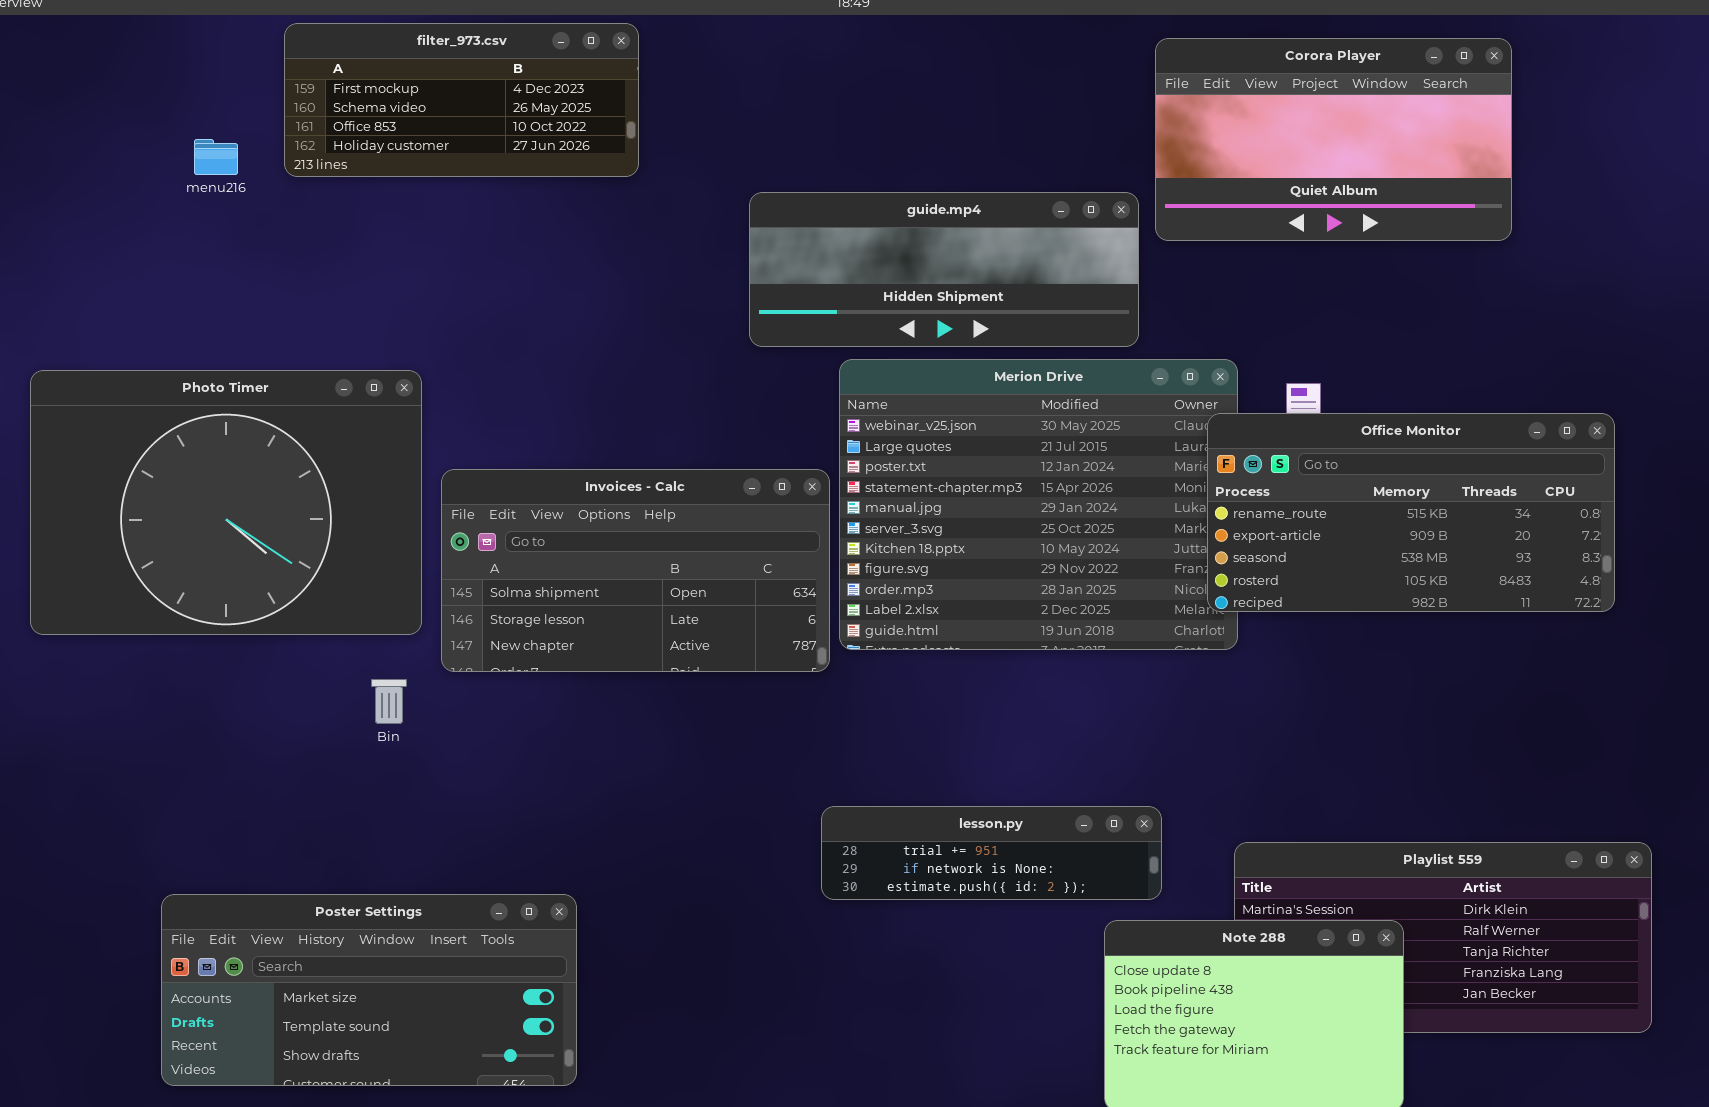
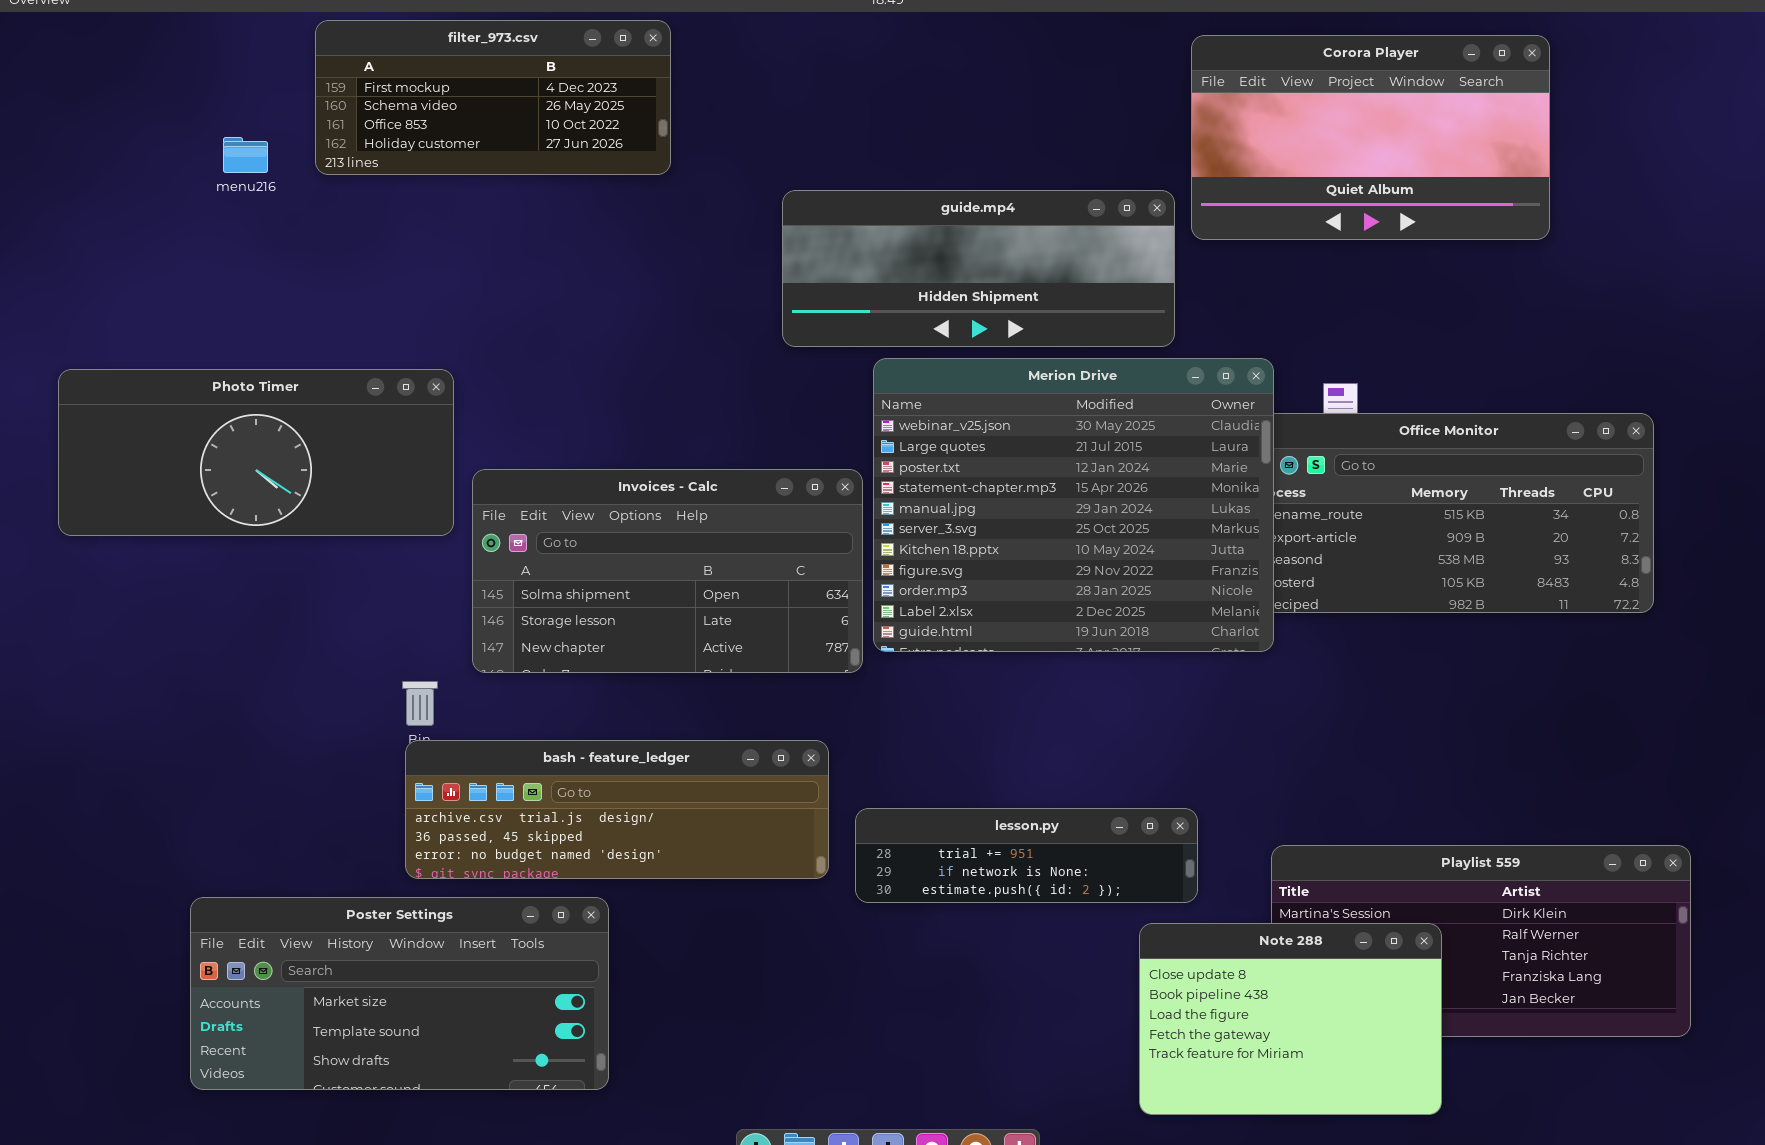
Merion Drive: [839,359,1238,650] -> [873,358,1274,652], raised
Photo Timer: [30,370,422,635] -> [58,369,454,536], resized
bash - feature_ledger: none -> [405,740,829,879], opened

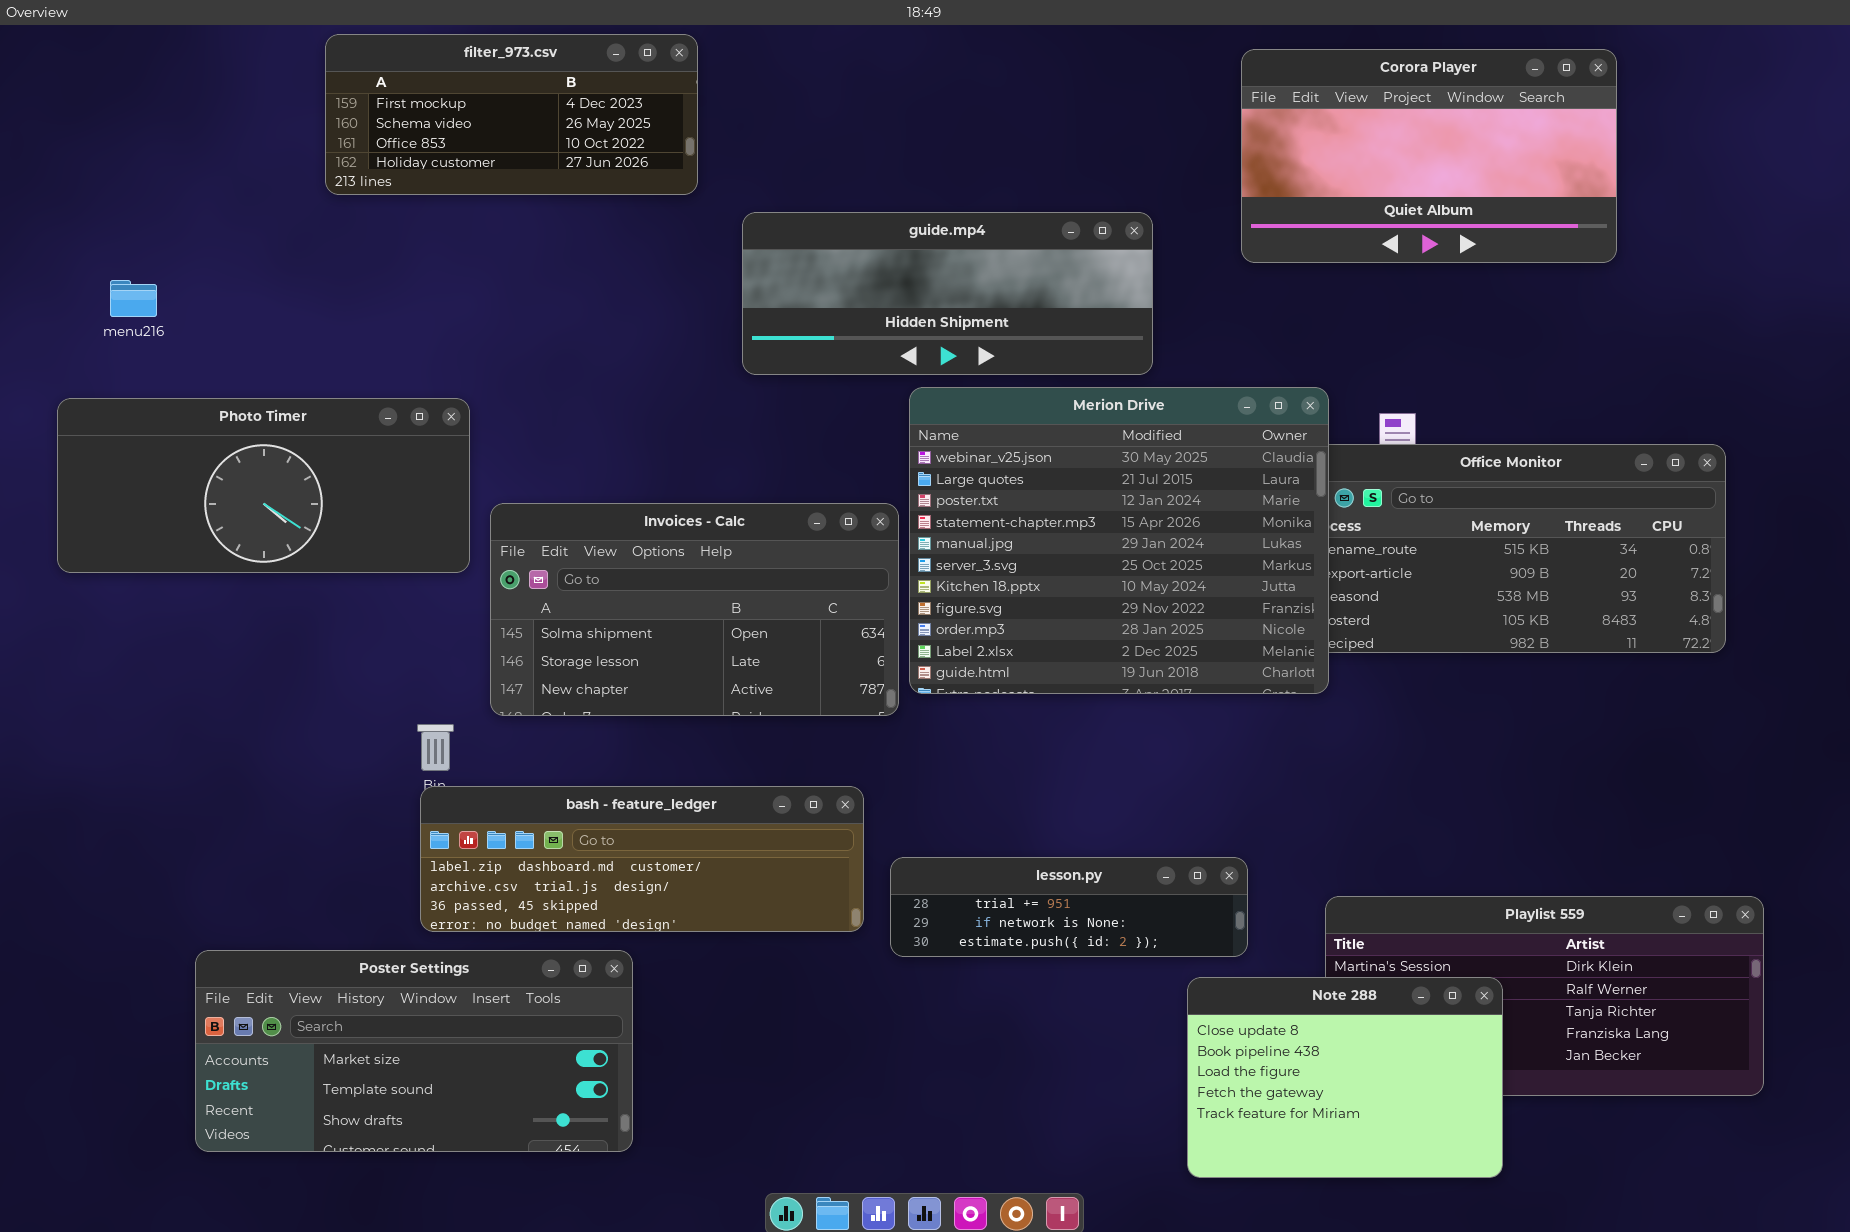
menu216: [223,137,268,173] -> [110,280,157,317], moved
guide.mp4: [782,190,1175,347] -> [742,212,1153,375], moved
bash - feature_ledger: [405,740,829,879] -> [420,786,864,932], scrolled up 1 row

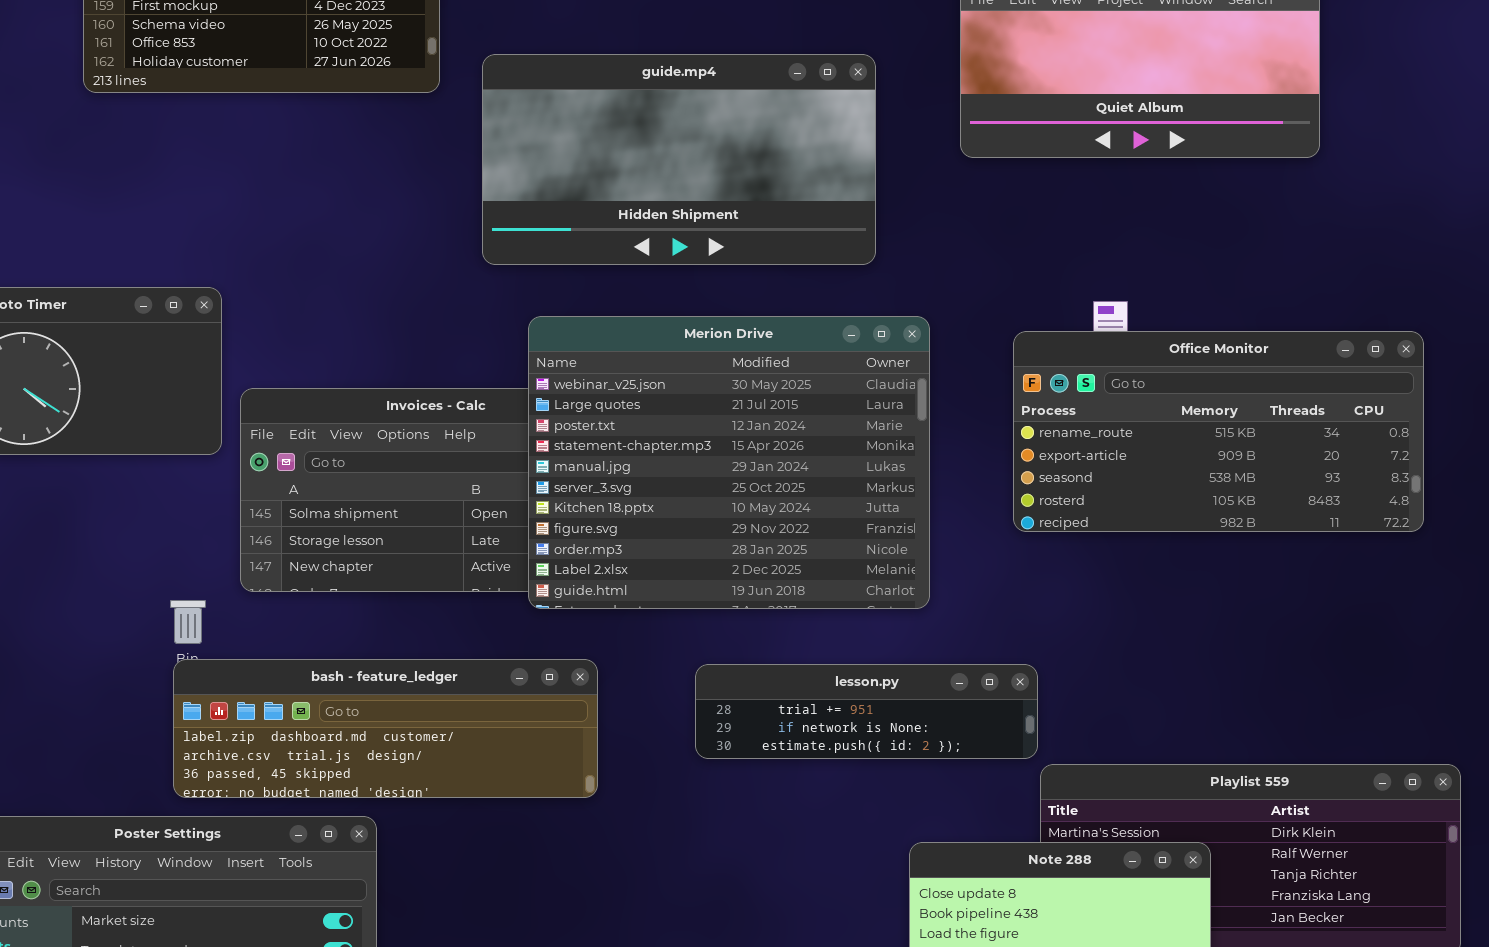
guide.mp4: [742,212,1153,375] -> [482,54,876,265], resized
Merion Drive: [909,387,1329,694] -> [528,316,930,609], moved
lesson.py: [890,857,1248,957] -> [695,664,1038,759], moved

